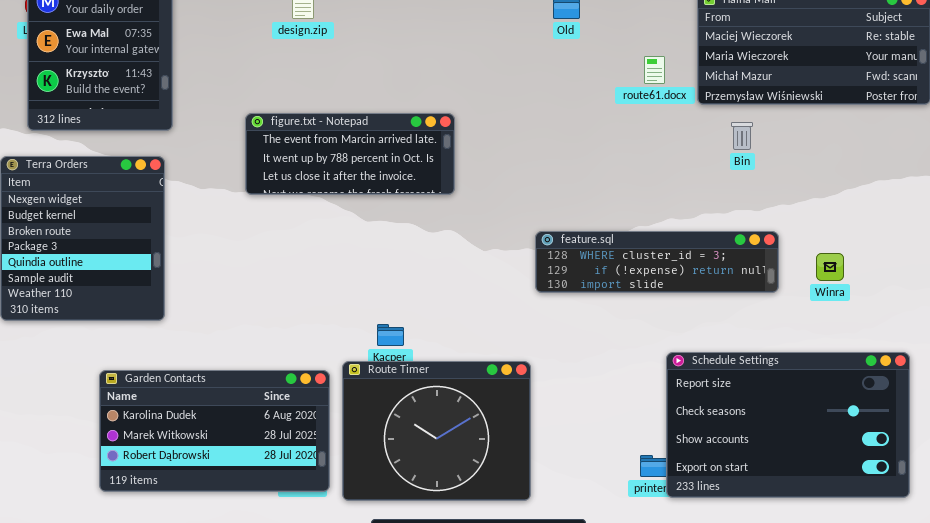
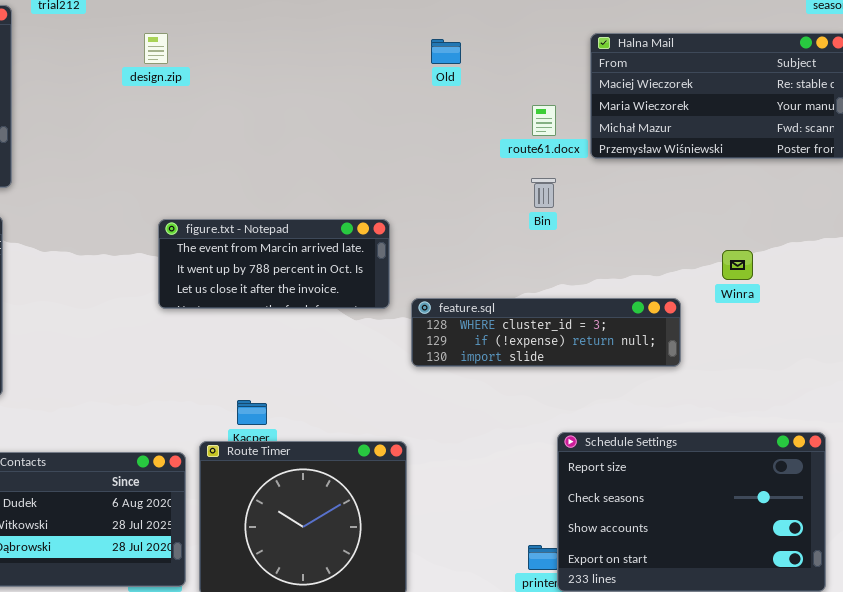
figure.txt - Notepad: [245,113,455,195] -> [158,219,390,309], moved
Bin: [731,122,753,150] -> [531,178,556,208], moved
Winra: [816,253,844,281] -> [722,250,753,280], moved

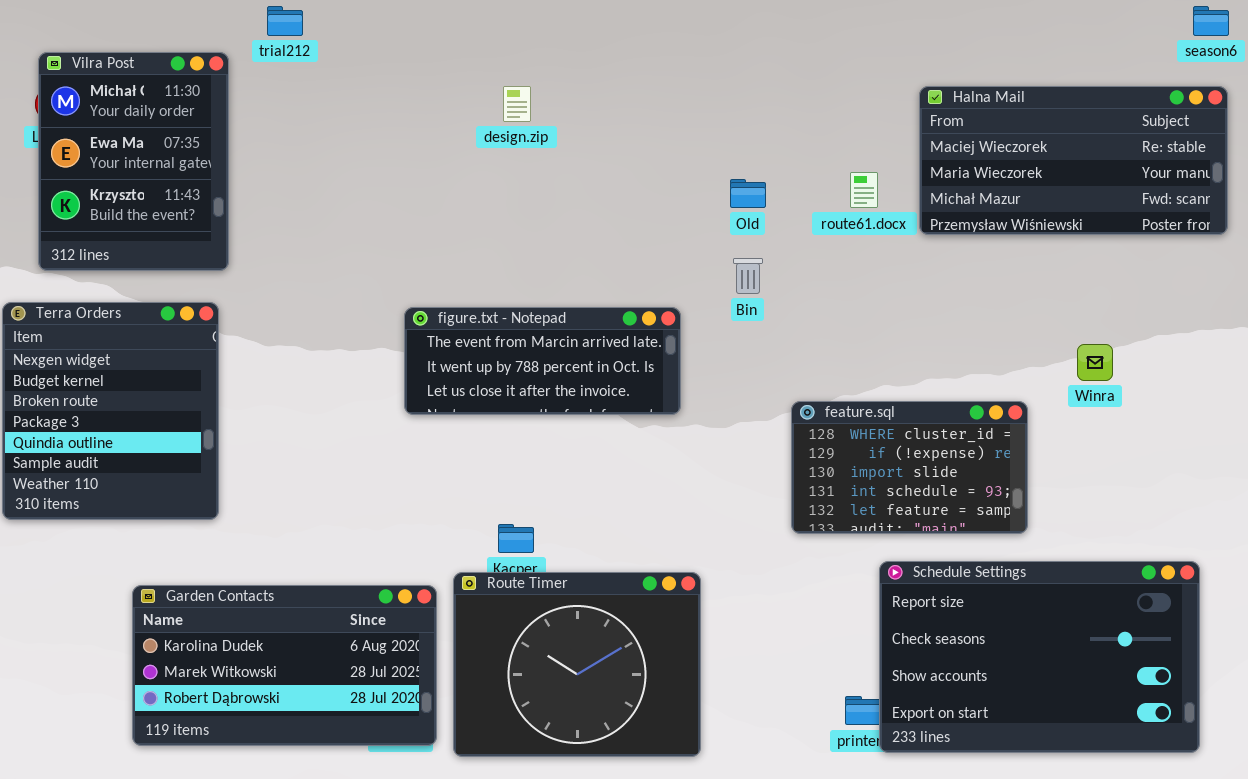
design.zip: [144,33,168,64] -> [503,86,531,122], moved
Old: [431,39,461,64] -> [730,179,766,208], moved
Bin: [531,178,556,208] -> [733,258,763,294], moved
feature.sql: [411,298,681,367] -> [791,401,1028,534], resized

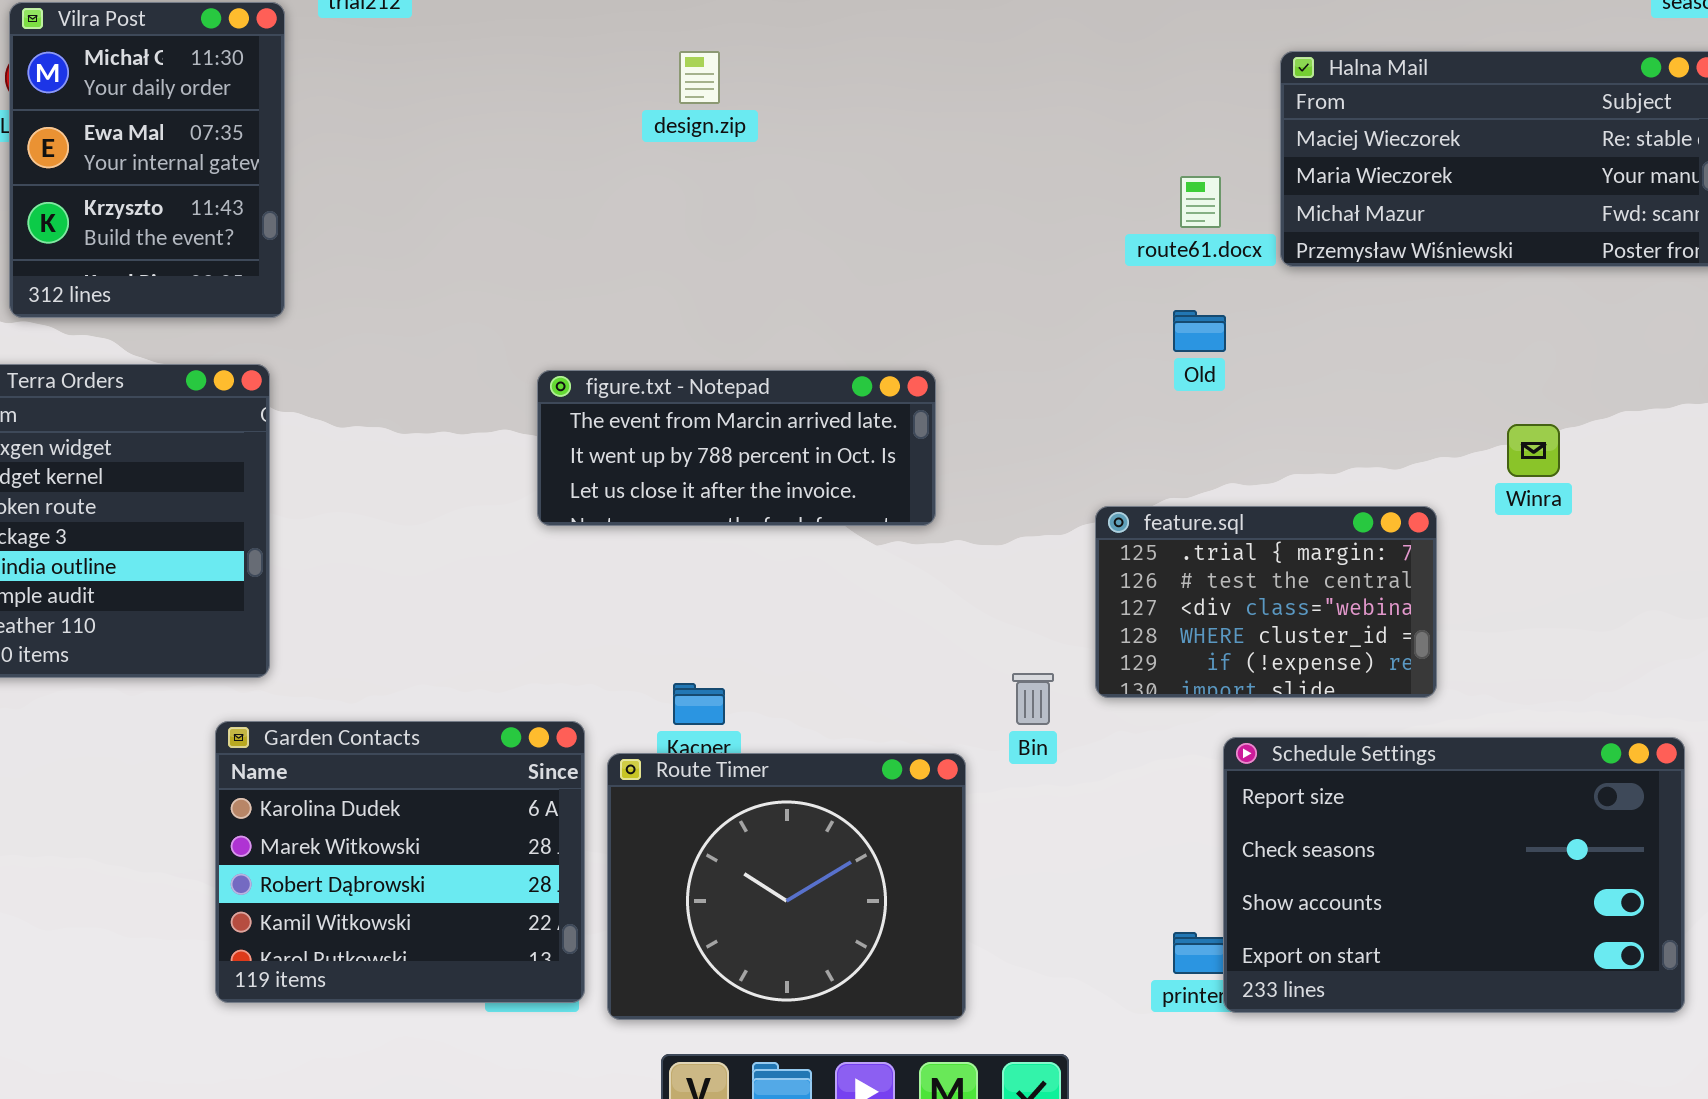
Old: [730,179,766,208] -> [1173,310,1226,352], moved
Bin: [733,258,763,294] -> [1012,673,1054,725], moved
feature.sql: [791,401,1028,534] -> [1095,506,1437,698], scrolled up 3 rows
Garden Contacts: [132,585,437,746] -> [215,721,585,1003], resized

